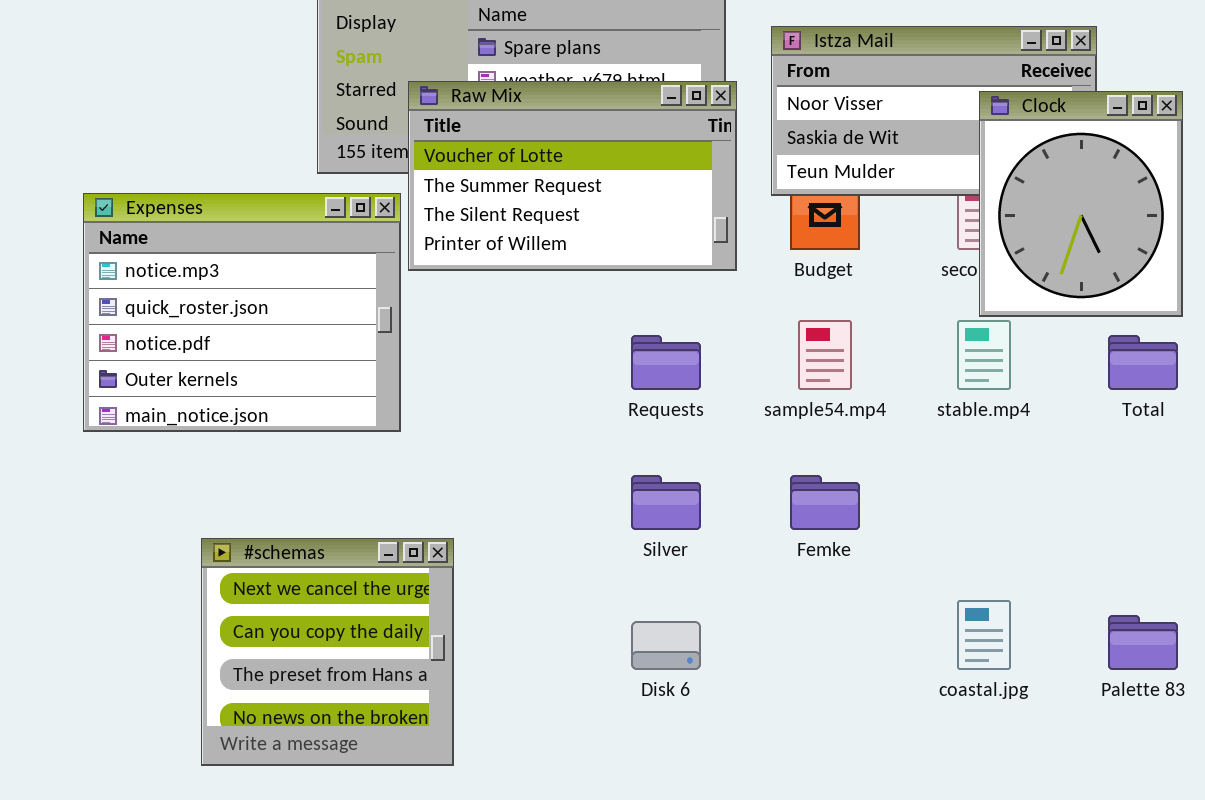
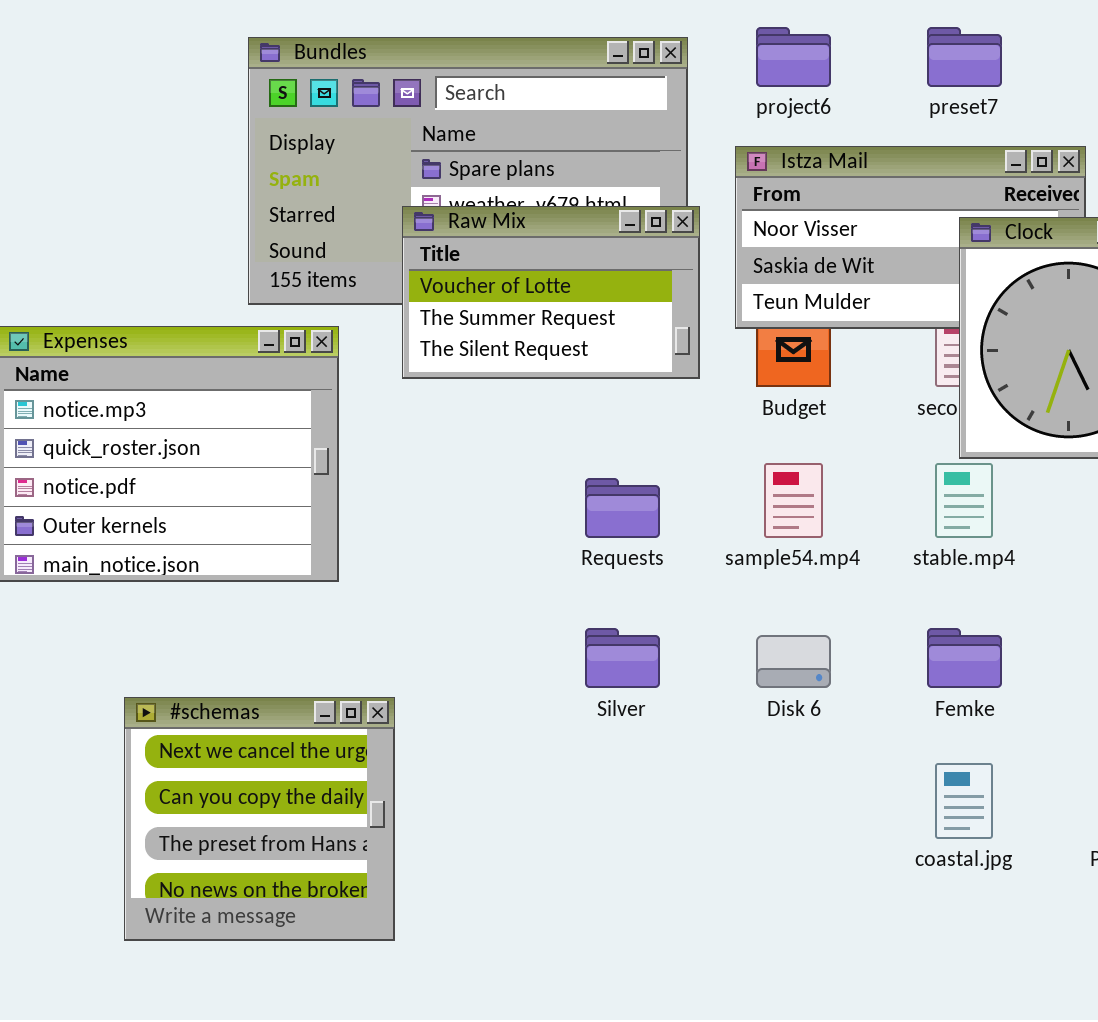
Raw Mix: [408,81,737,271] -> [402,206,700,379], resized
Femke: [790,475,860,530] -> [927,628,1002,688], moved
Disk 6: [631,621,701,670] -> [756,635,831,688], moved

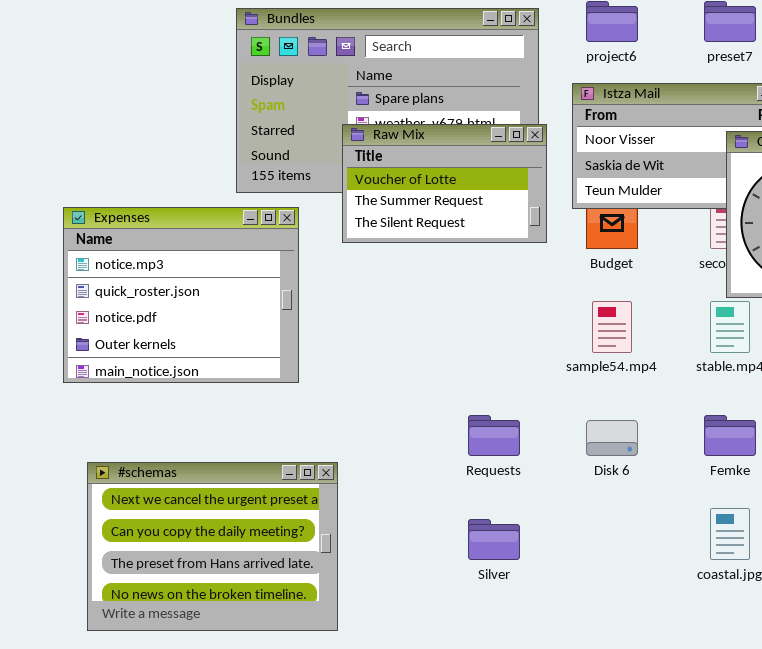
Requests: [585,478,660,538] -> [468,415,520,456], moved
Silver: [585,628,660,688] -> [468,519,520,560], moved
#schemas: [124,697,395,941] -> [87,462,338,631], resized

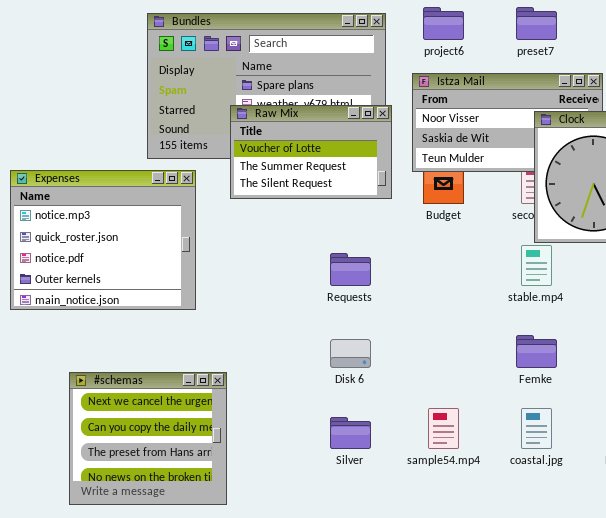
sample54.mp4: [592,301,632,353] -> [428,408,459,449], moved
Requests: [468,415,520,456] -> [330,253,371,286], moved
Disk 6: [586,420,638,456] -> [330,339,371,368], moved
#schemas: [87,462,338,631] -> [69,372,227,505], resized

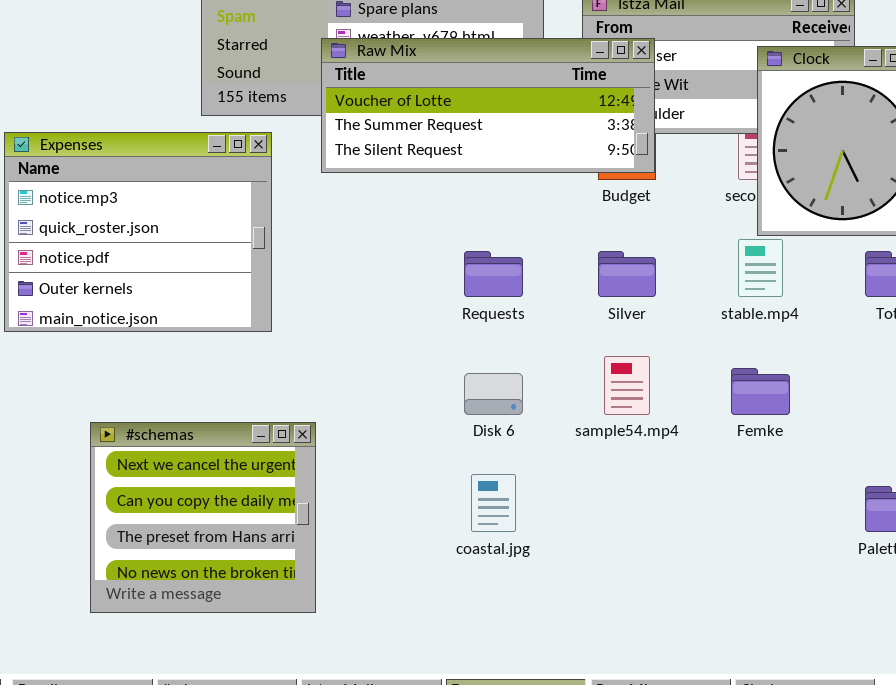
Raw Mix: [230,105,392,199] -> [321,38,655,173], resized
sample54.mp4: [428,408,459,449] -> [604,356,650,415], moved
coastal.jpg: [521,408,552,449] -> [471,474,516,532], moved
Silver: [330,417,371,449] -> [598,251,656,297], moved

